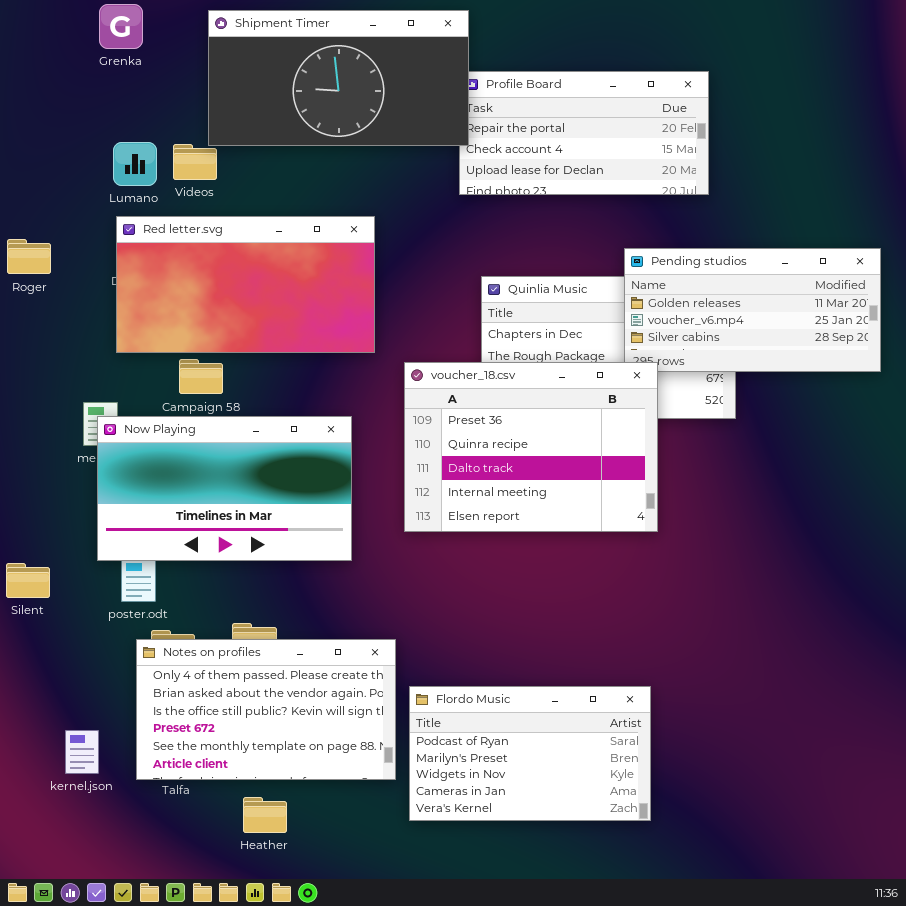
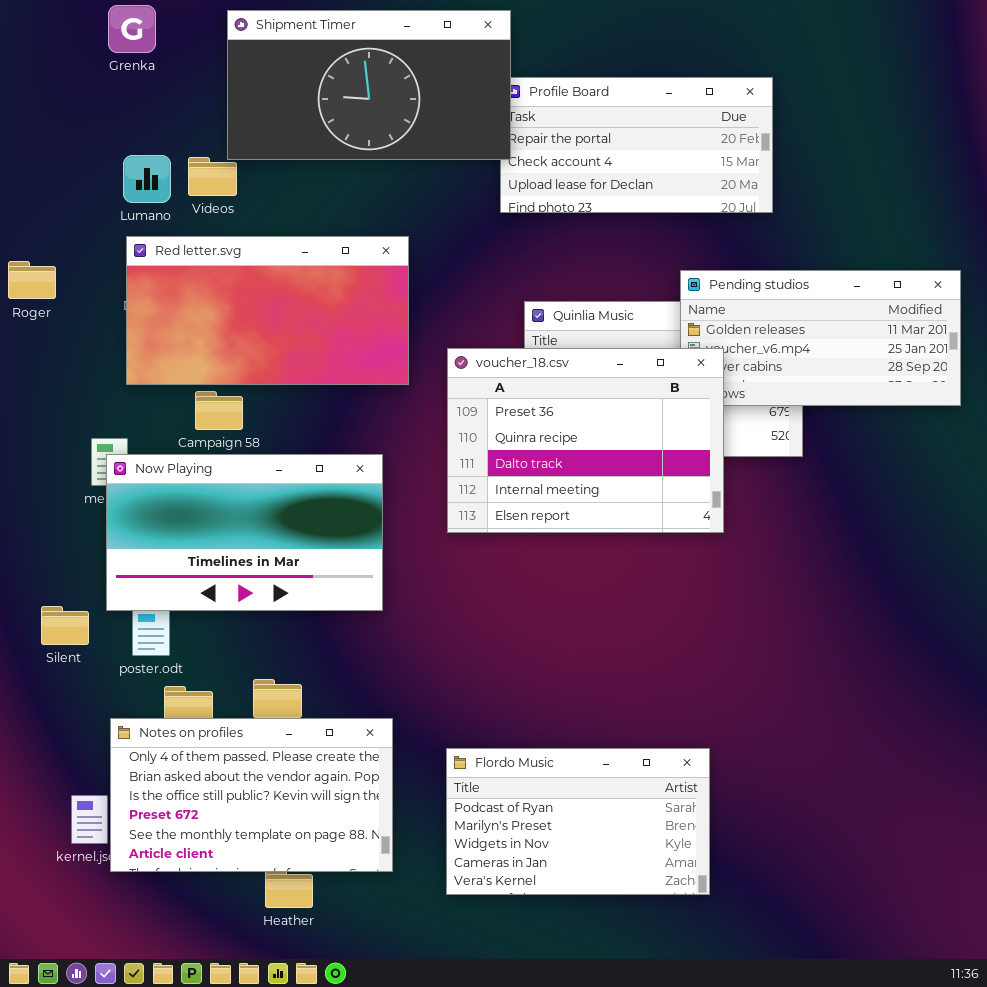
voucher_18.csv: [404,362,658,532] -> [447,348,724,533], moved
Silent: [6,563,50,598] -> [41,606,89,645], moved
Notes on profiles: [136,639,396,780] -> [110,718,393,872], moved

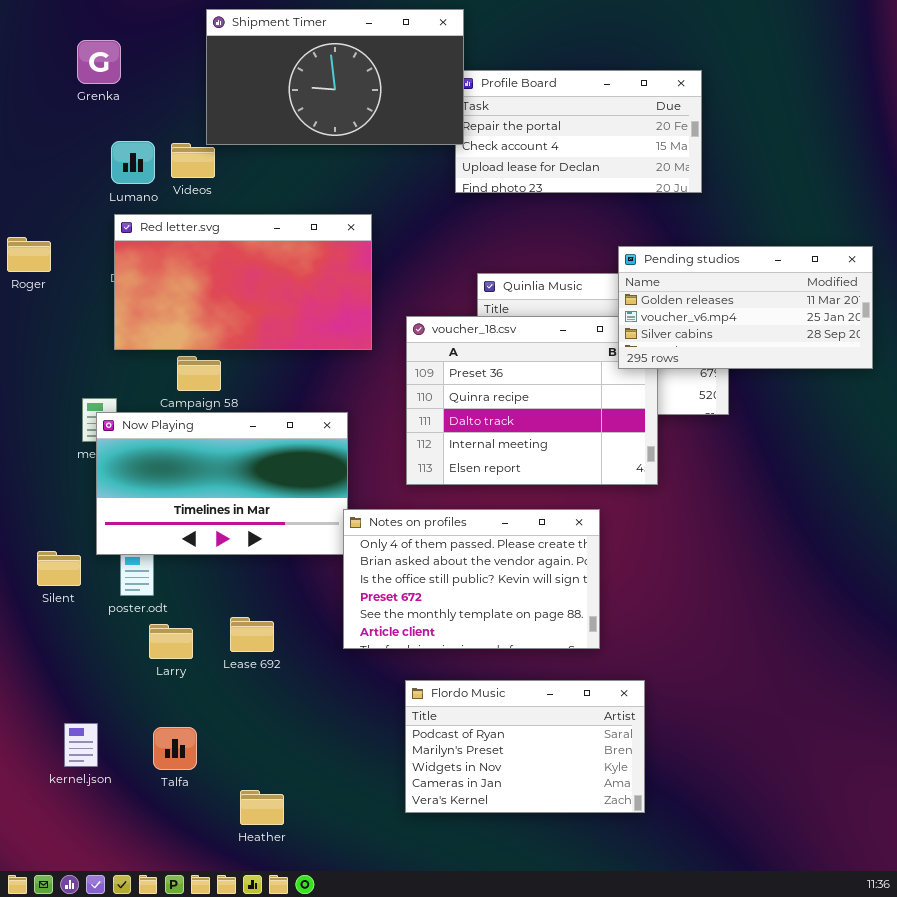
Grenka: [108,5,156,53] -> [77,40,121,84], moved
Pending studios: [680,270,961,406] -> [618,246,873,369], raised
Notes on profiles: [110,718,393,872] -> [343,509,600,649], moved

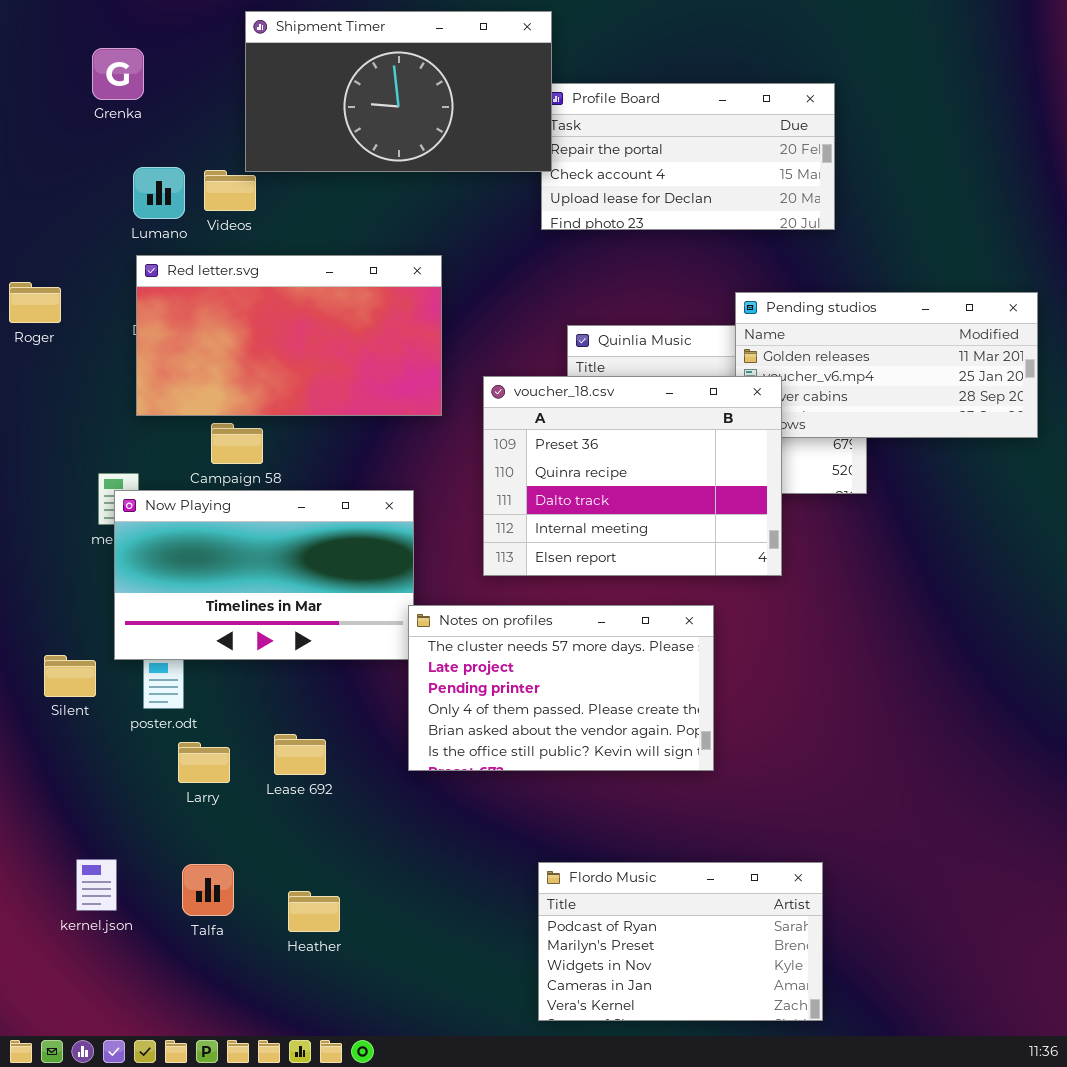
voucher_18.csv: [406,316,658,485] -> [483,376,782,576], raised
Notes on profiles: [343,509,600,649] -> [408,605,714,771], scrolled up 3 rows
Flordo Music: [405,680,645,813] -> [538,862,823,1021], moved
Heather: [240,790,284,825] -> [288,891,340,932], moved

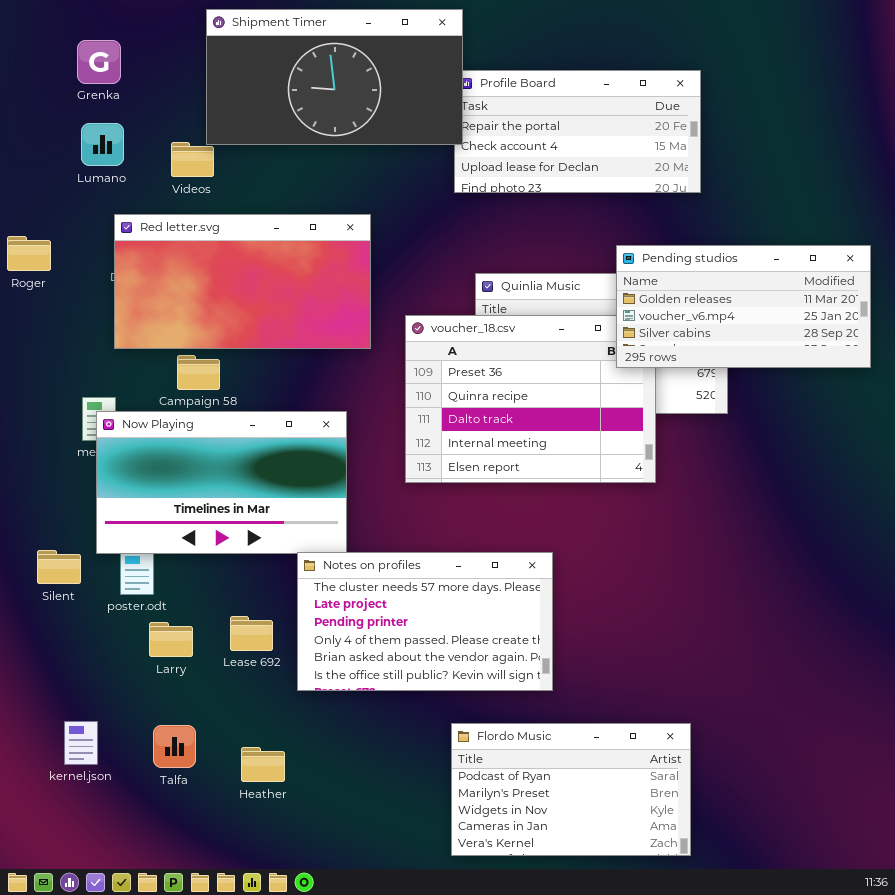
Lumano: [133,167,185,219] -> [81,123,124,166], moved
Pending studios: [735,292,1038,438] -> [616,245,871,368], raised
Notes on profiles: [408,605,714,771] -> [297,552,553,691], moved

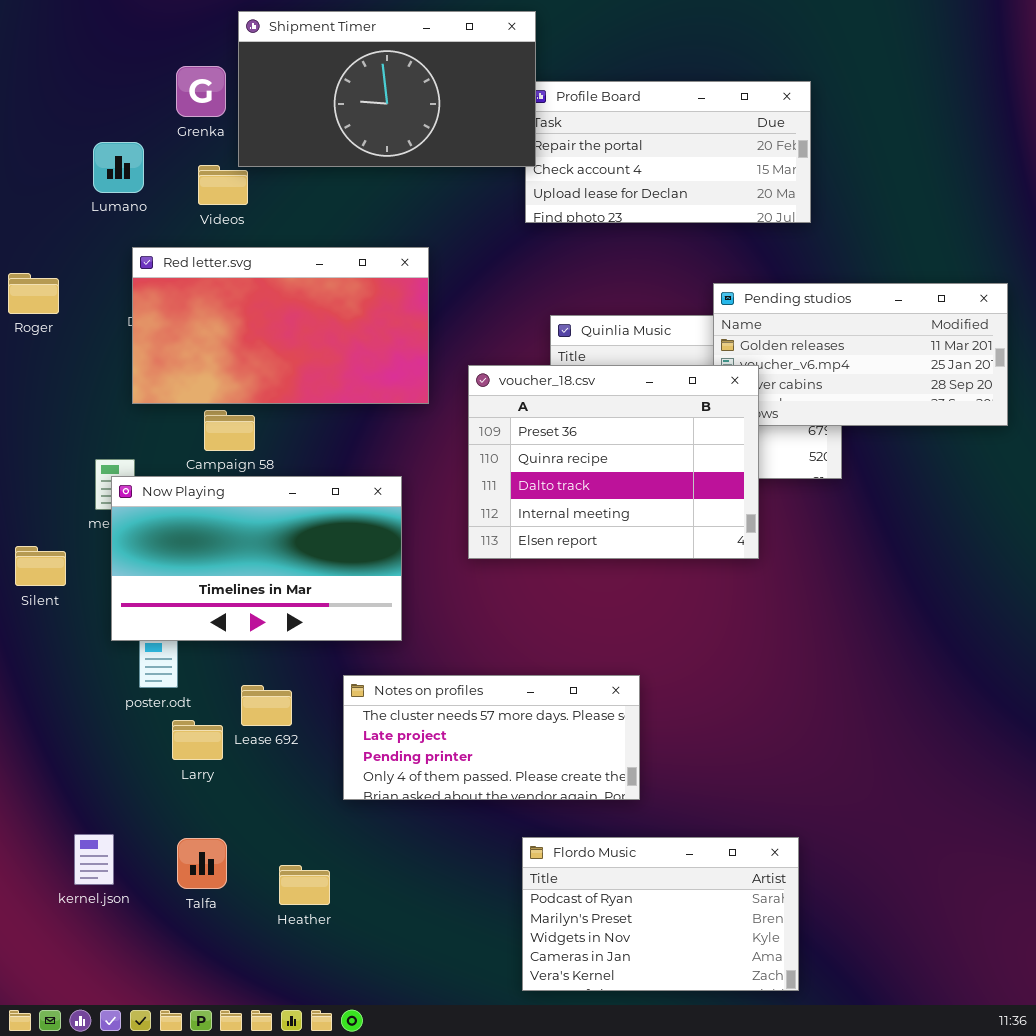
Grenka: [77,40,121,84] -> [176,66,226,117], moved
voucher_18.csv: [405,315,656,483] -> [468,365,759,559], raised
Silent: [37,550,81,584] -> [15,546,66,586], moved
Notes on profiles: [297,552,553,691] -> [343,675,640,800], resized
Lease 692: [230,616,273,651] -> [241,685,292,726], moved

